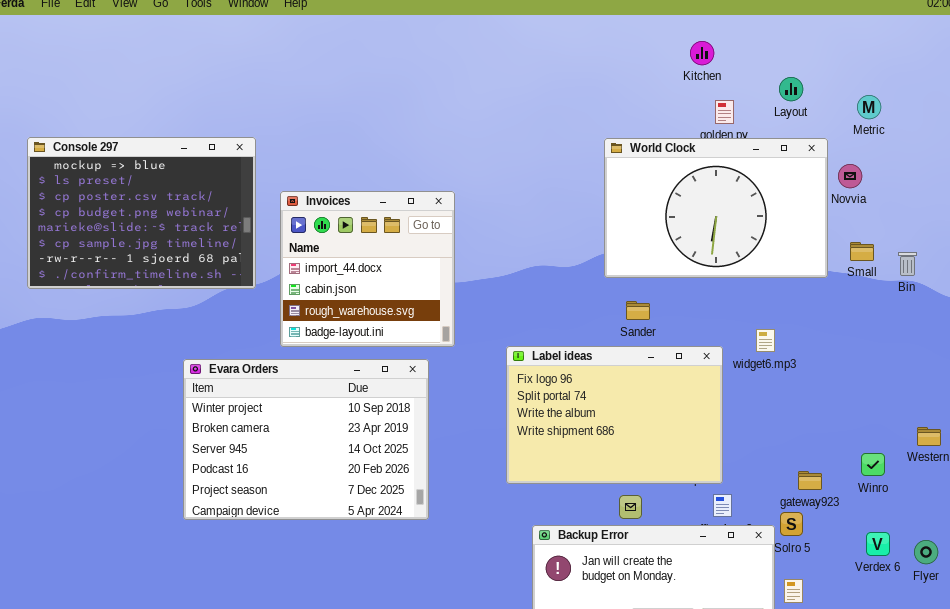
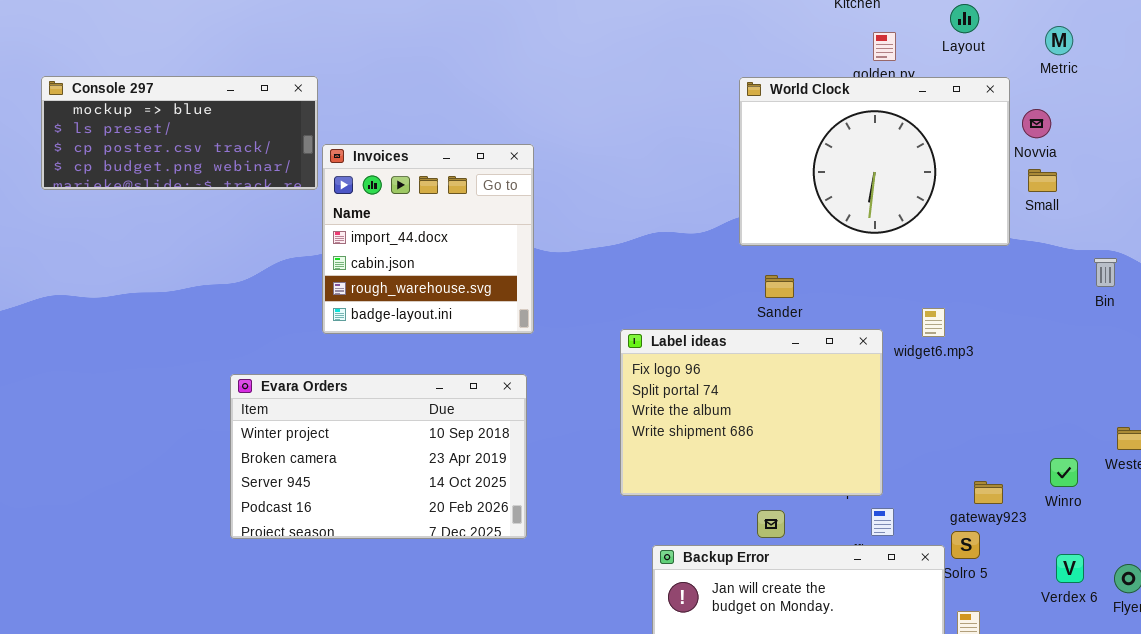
Console 297: [27,137,256,289] -> [41,76,318,190], resized
Invoices: [280,191,455,347] -> [322,144,534,334], moved
Small: [850,242,874,261] -> [1028,169,1057,192], moved
Bin: [898,252,917,276] -> [1094,258,1117,287], moved
Evara Orders: [183,359,429,520] -> [230,374,527,539], resized

